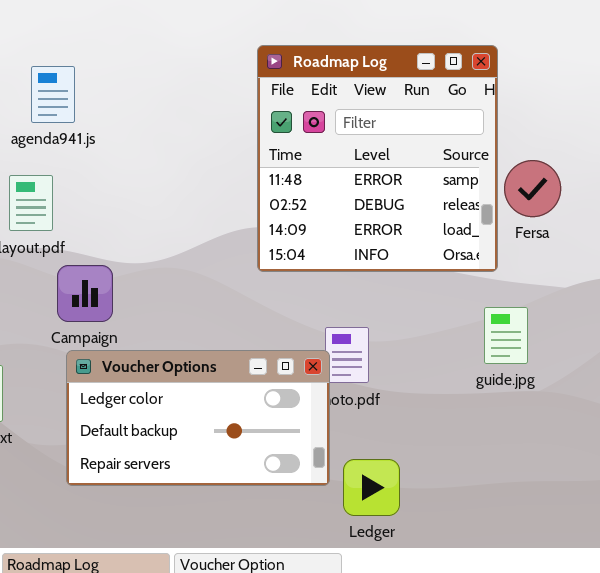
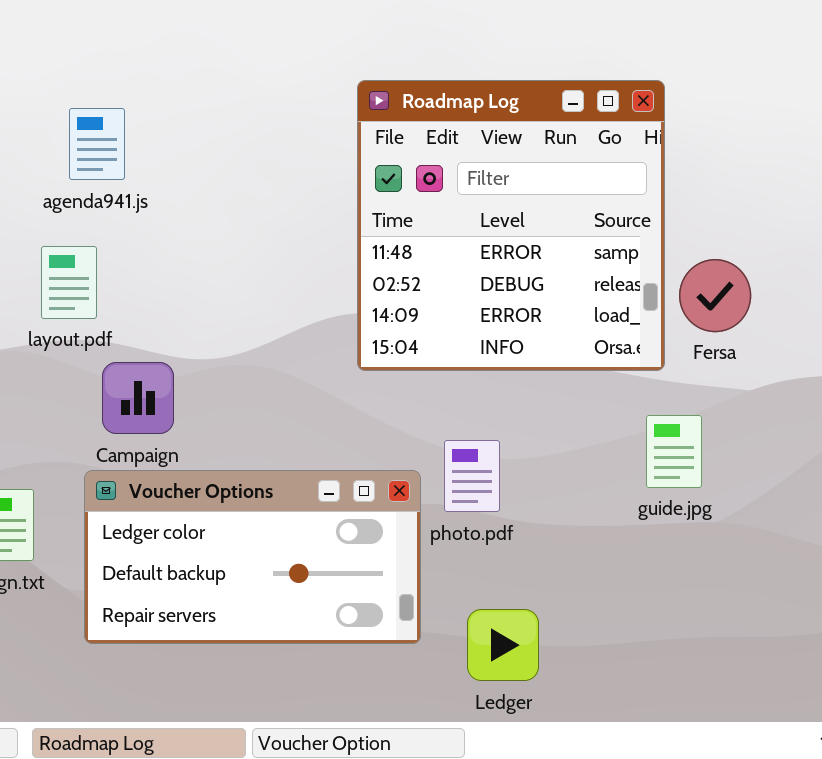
Fersa: [504,160,561,217] -> [679,259,751,332], moved
Voucher Options: [66,350,330,486] -> [84,470,421,644], moved

